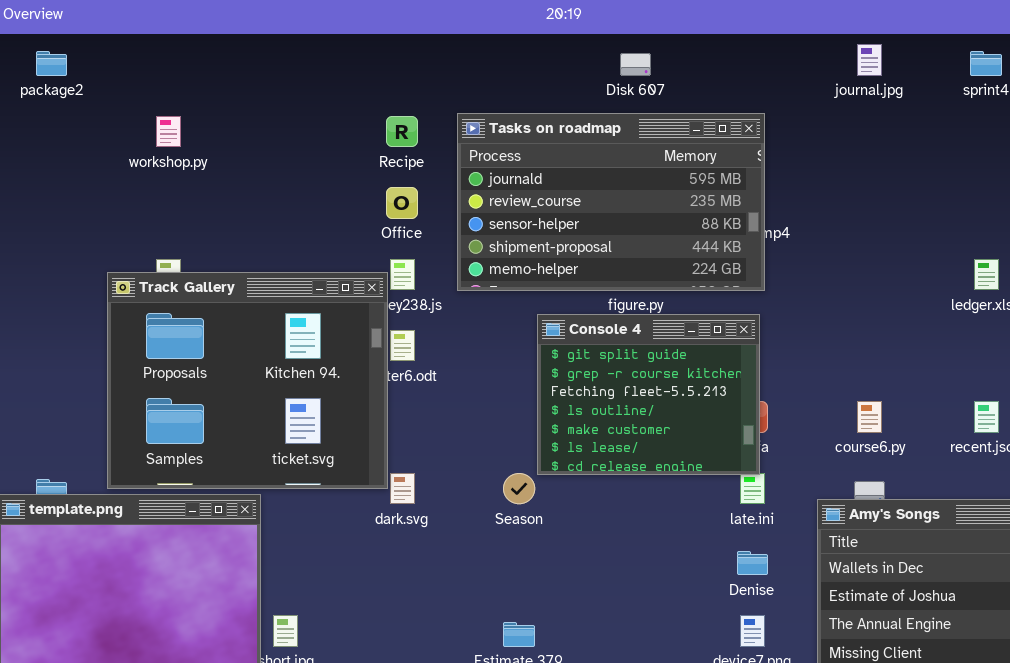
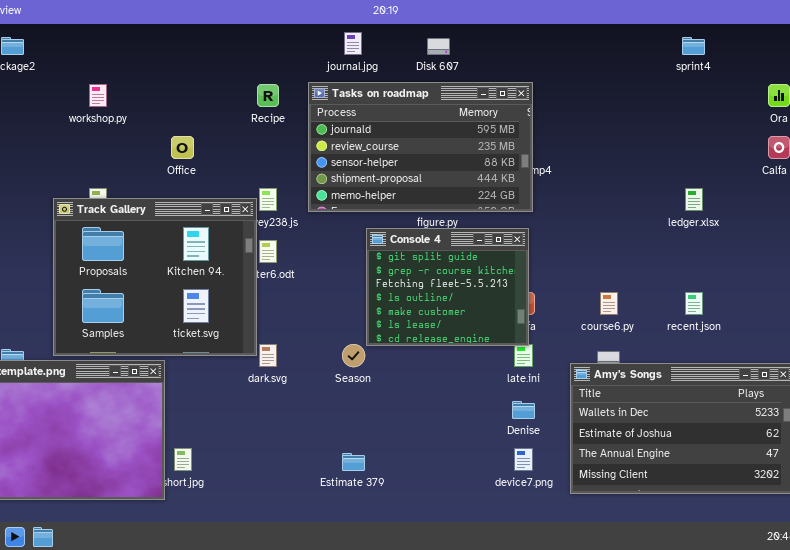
journal.jpg: [857,44,882,76] -> [344,32,362,55], moved
Office: [386,187,418,219] -> [171,136,194,159], moved

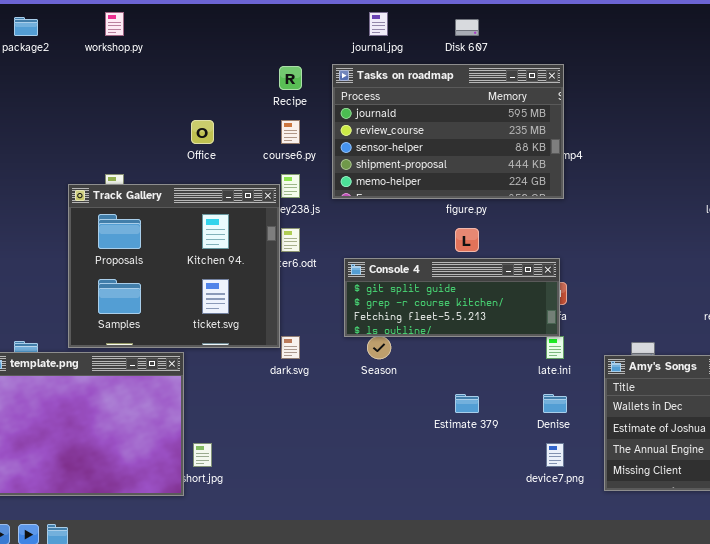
workshop.py: [89,84,107,107] -> [105,12,124,36], moved
Console 4: [366,228,529,346] -> [344,258,560,337], resized
course6.py: [600,292,618,315] -> [281,120,300,144], moved
Estimate 379: [342,453,365,471] -> [455,394,479,413], moved

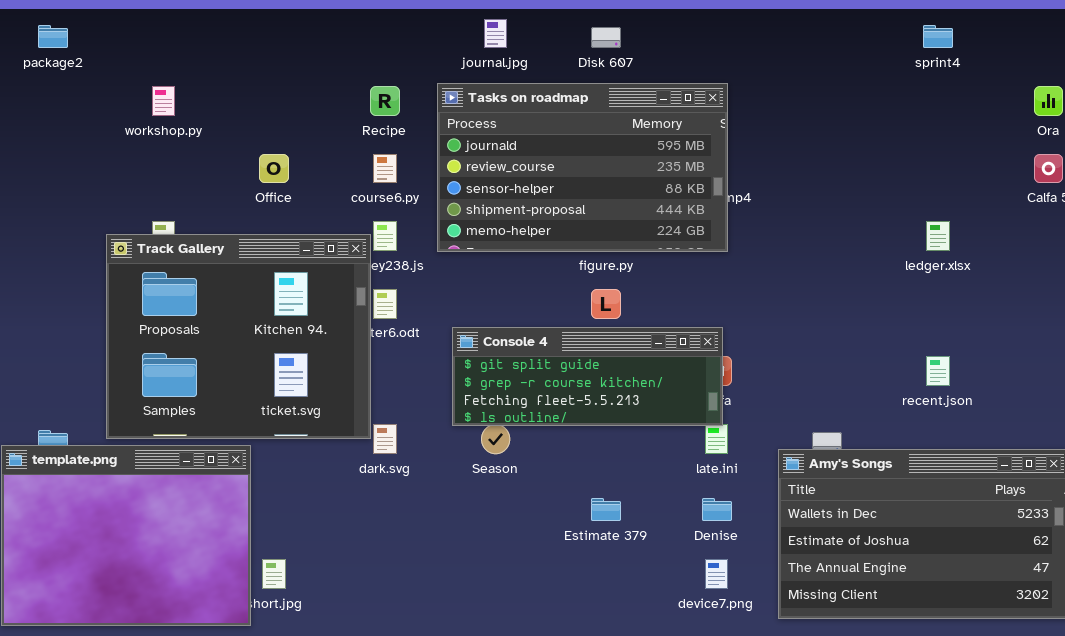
workshop.py: [105,12,124,36] -> [152,86,175,116], moved

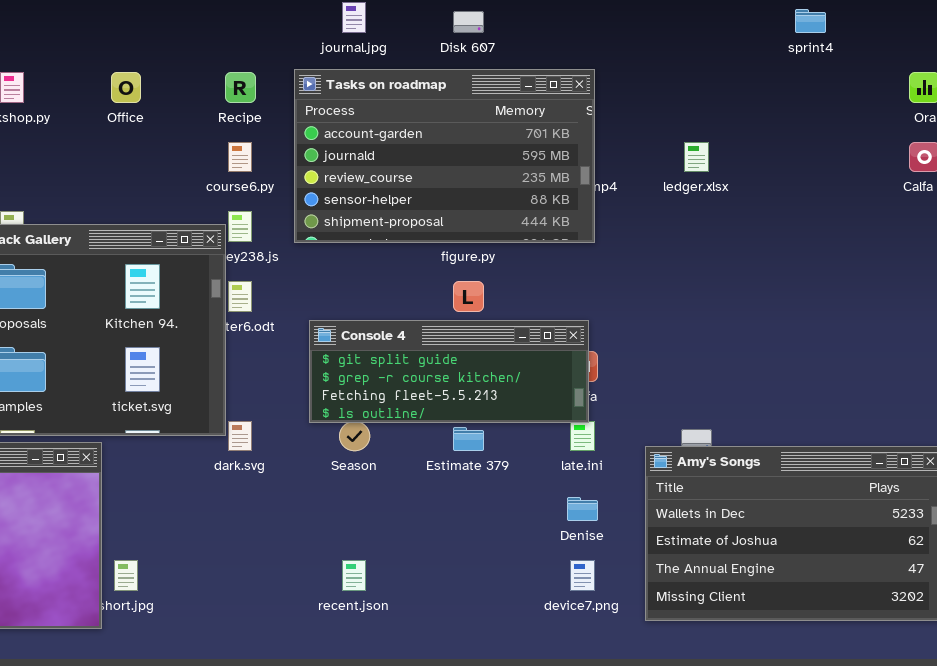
Tasks on roadmap: [437,83,728,252] -> [294,69,595,243], scrolled up 1 row
Office: [259,154,289,183] -> [111,72,141,103], moved
ledger.xlsx: [926,221,950,251] -> [684,142,709,172], moved
recent.json: [926,356,950,386] -> [342,560,366,591], moved
Estimate 379: [591,498,621,521] -> [453,427,484,451], moved

